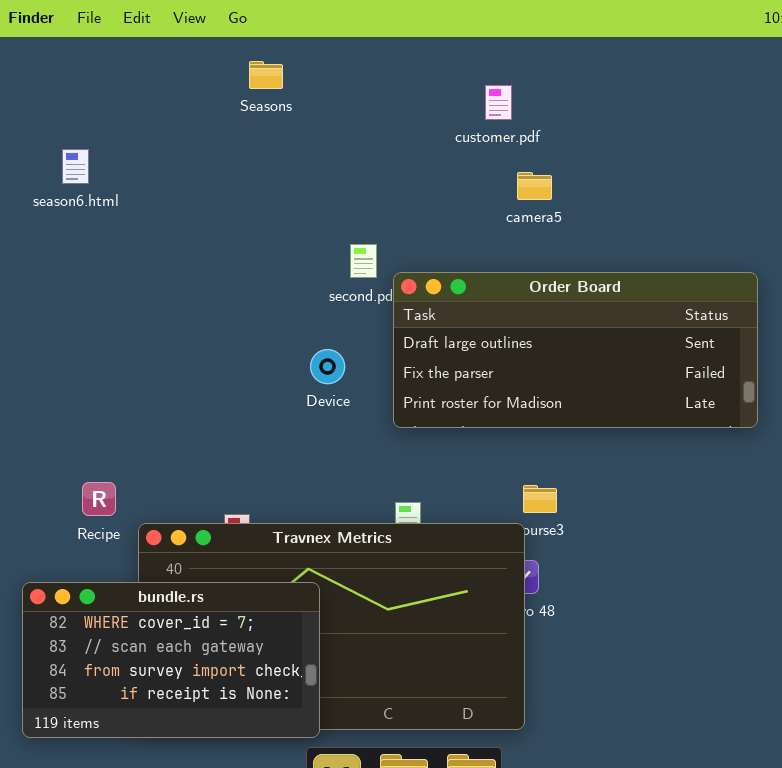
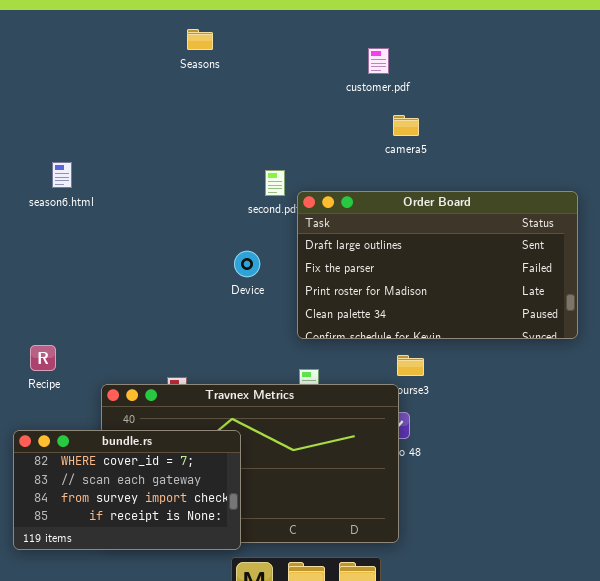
season6.html: [62,149,89,184] -> [52,162,72,188], moved
Order Board: [393,272,758,428] -> [297,191,578,339], resized
Recipe: [82,482,116,516] -> [30,345,56,371], moved

